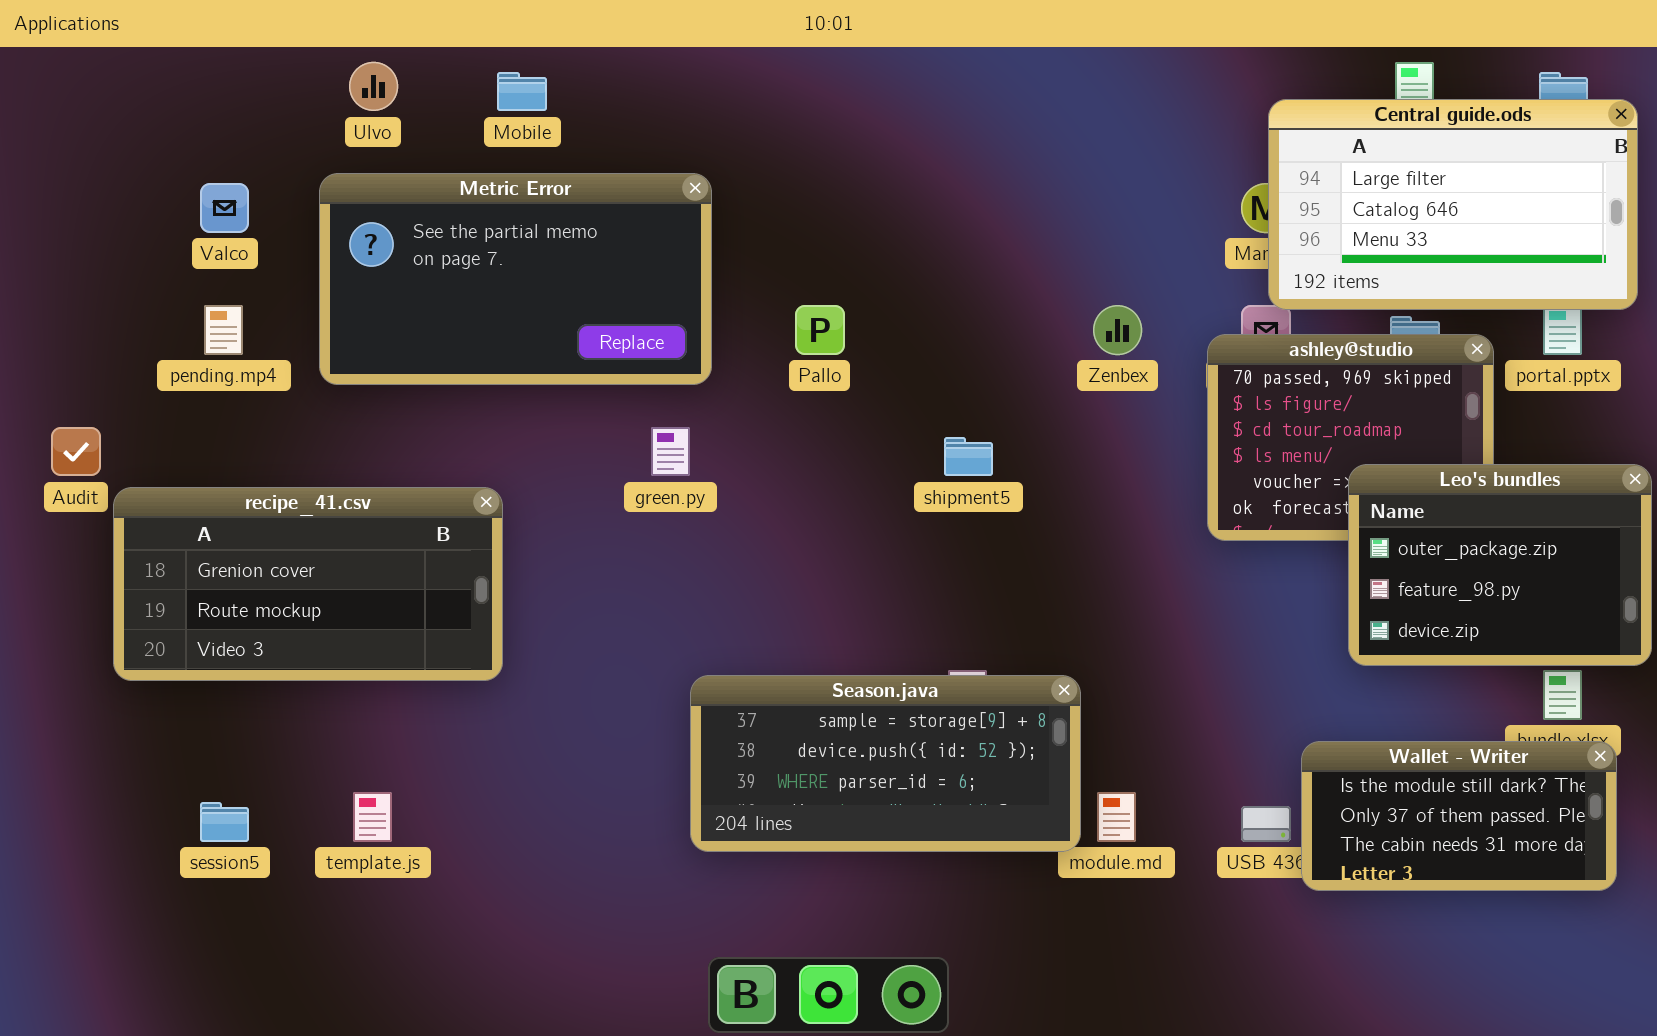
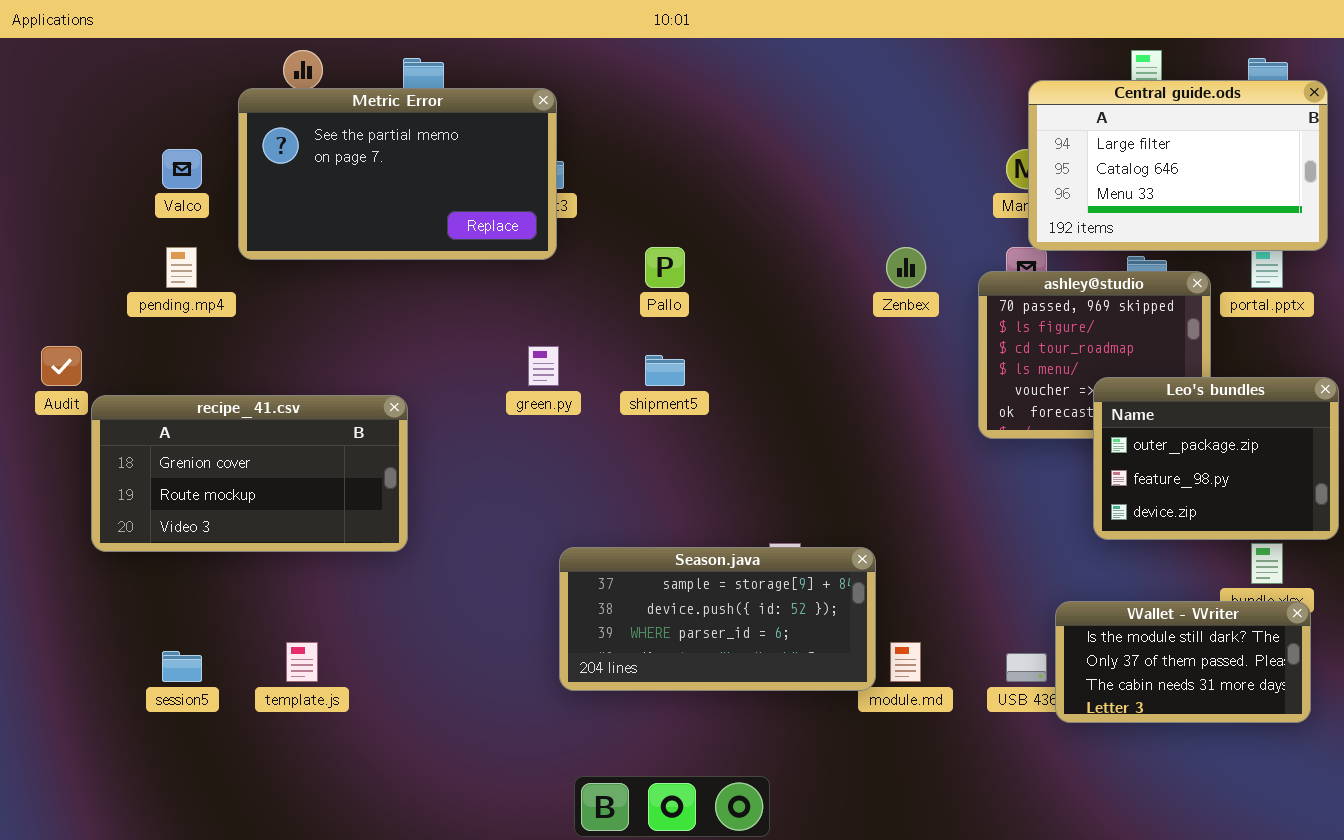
Metric Error: [319,173,712,385] -> [238,88,557,260], moved
shipment5: [944,437,993,476] -> [645,355,685,386], moved

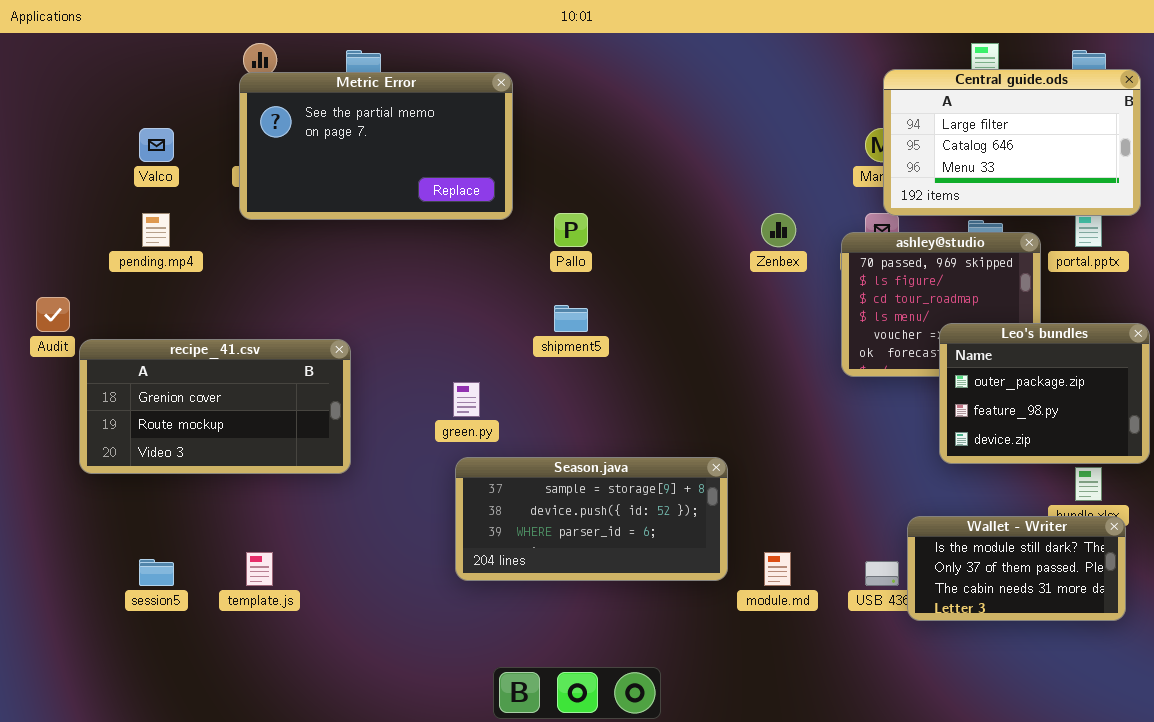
Metric Error: [238,88,557,260] -> [239,72,513,220], moved
green.py: [528,346,559,386] -> [453,382,480,417], moved
Season.java: [559,547,876,691] -> [455,457,728,581], moved

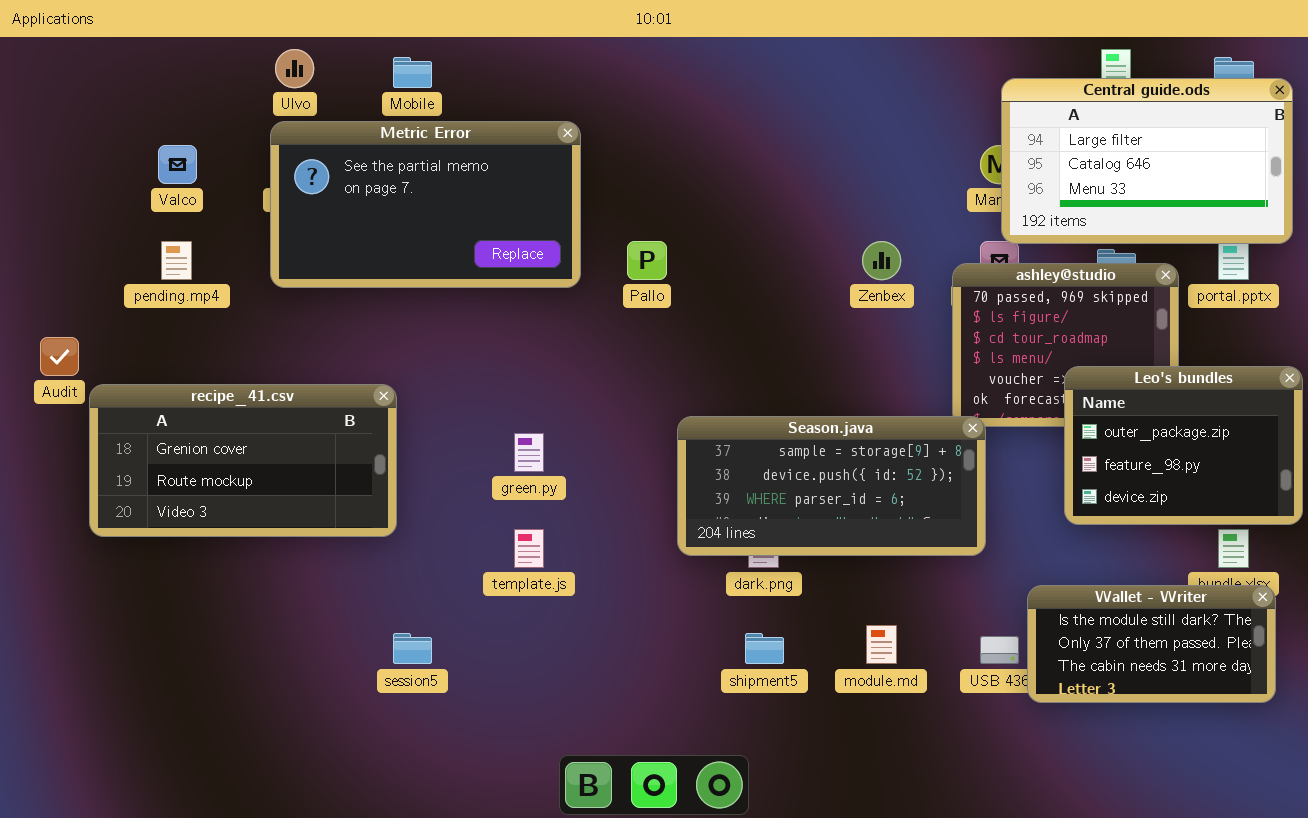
Metric Error: [239,72,513,220] -> [270,121,581,288], moved
shipment5: [554,305,588,332] -> [745,633,784,664], moved
Season.java: [455,457,728,581] -> [677,416,986,556], moved
template.js: [246,552,273,586] -> [514,529,544,568], moved
session5: [139,559,174,586] -> [393,633,432,664], moved

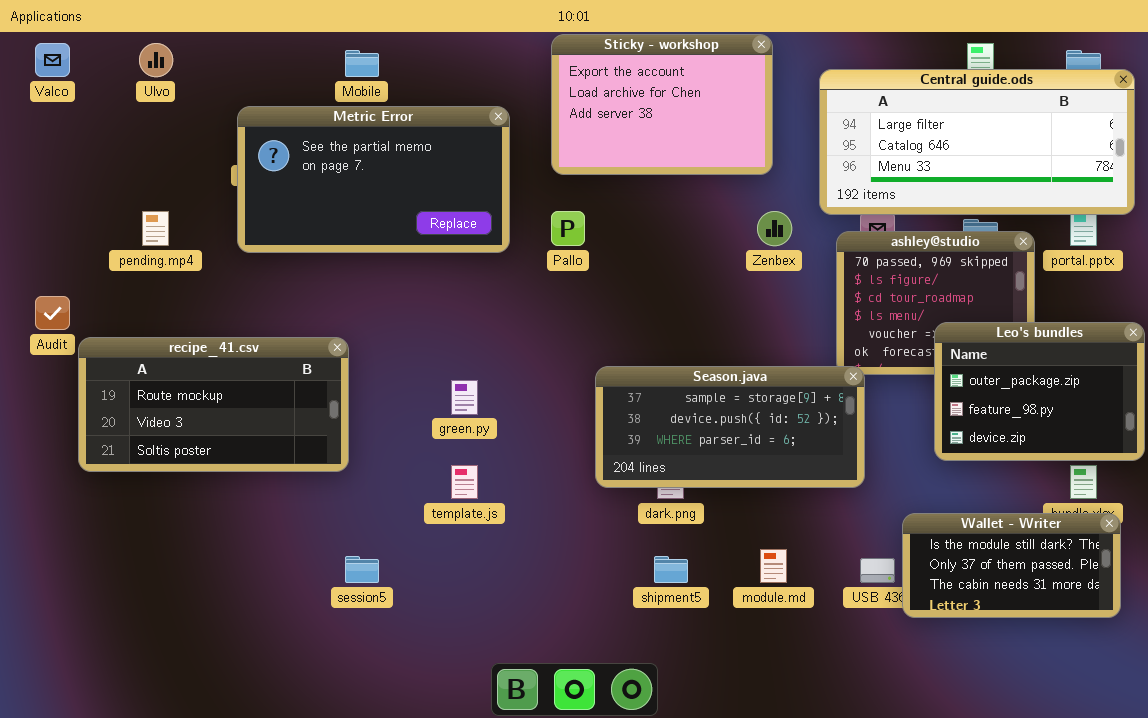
Sticky - workshop: none -> [551,34,773,175], opened
Ulvo: [275,49,314,88] -> [139,43,173,77], moved
Central guide.ods: [1001,78,1293,244] -> [819,69,1135,215], resized
Valco: [158,145,197,184] -> [35,43,70,77], moved
recipe_41.csv: [89,384,397,537] -> [78,337,349,472], scrolled down 1 row

